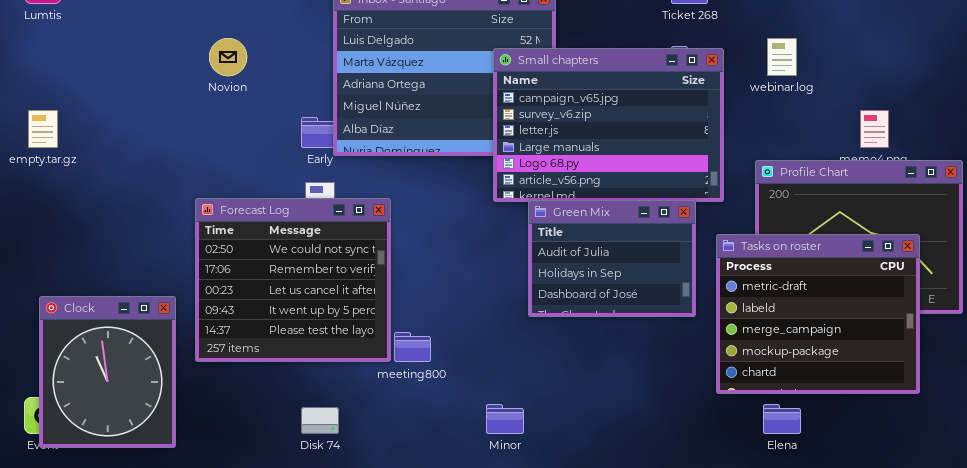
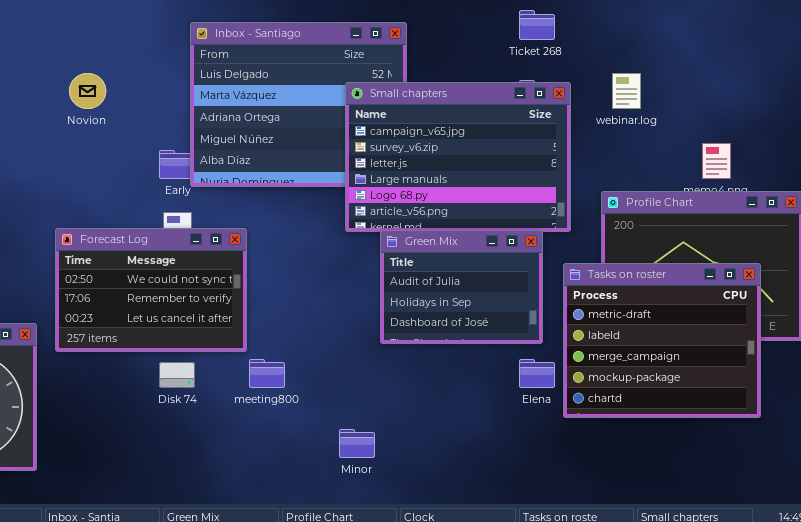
Forecast Log: [195,198,391,362] -> [55,228,247,352], resized
Elena: [763,404,801,434] -> [519,359,555,388], moved
Disk 74: [301,407,339,434] -> [159,362,195,388], moved

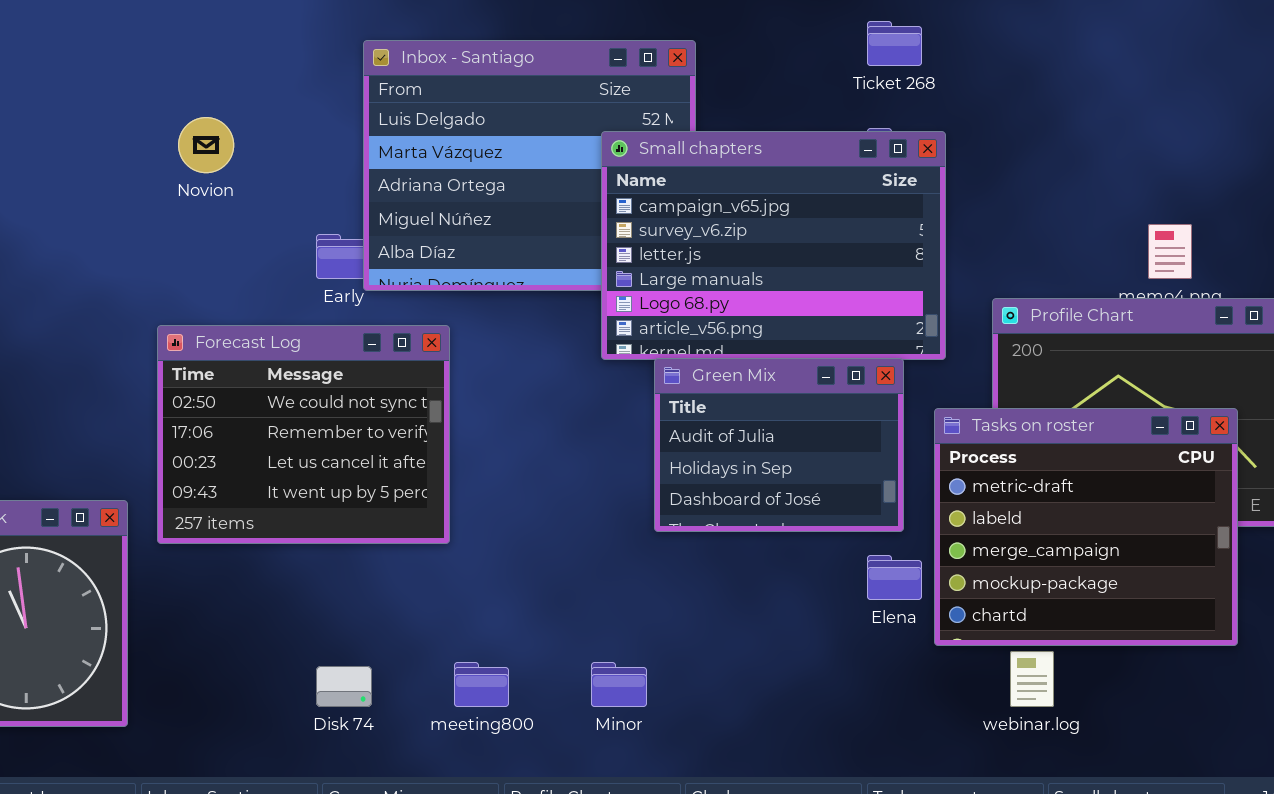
webinar.log: [612,73,641,109] -> [1010,651,1054,707], moved
Forecast Log: [55,228,247,352] -> [157,325,450,544], resized
meeting800: [249,359,285,388] -> [454,662,509,707], moved
Disk 74: [159,362,195,388] -> [316,666,372,707], moved

